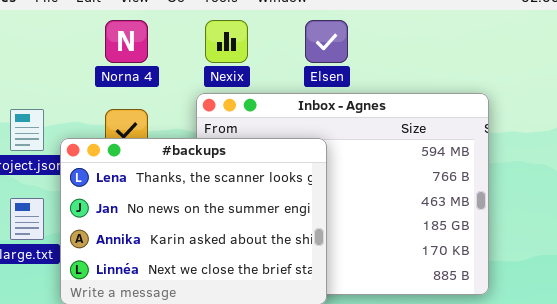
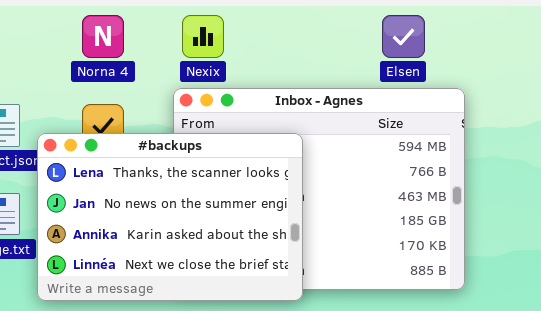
Elsen: [305,20,348,63] -> [382,15,425,58], moved

